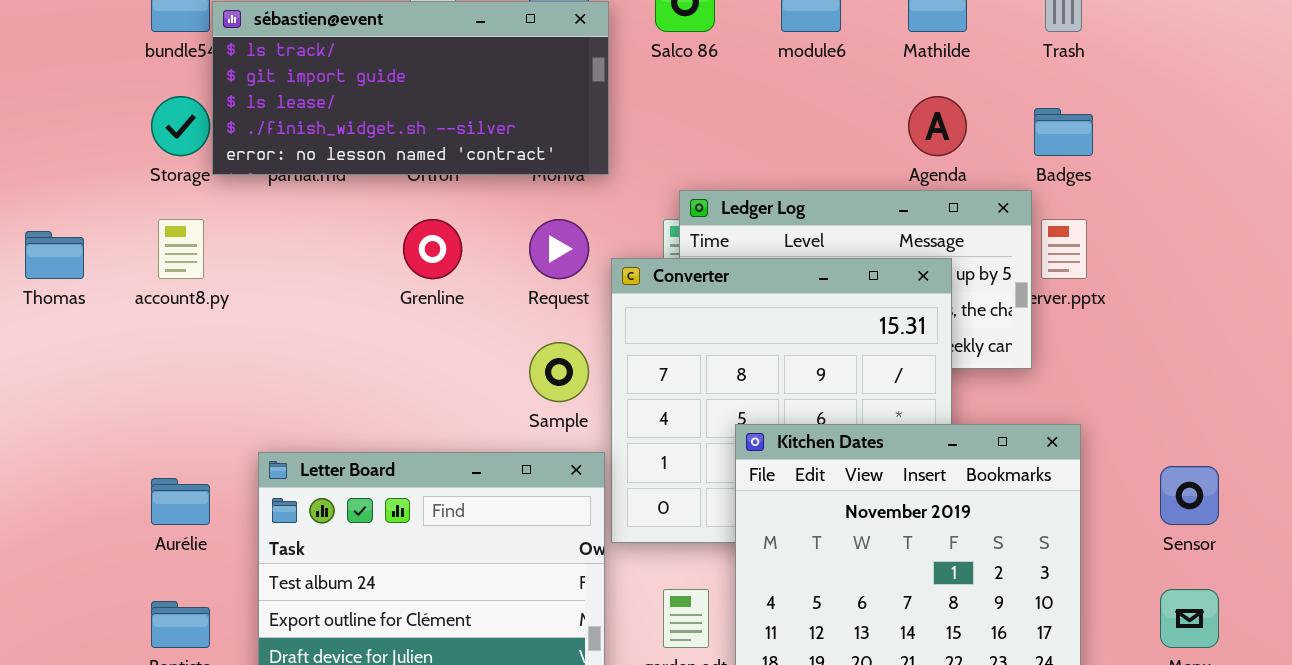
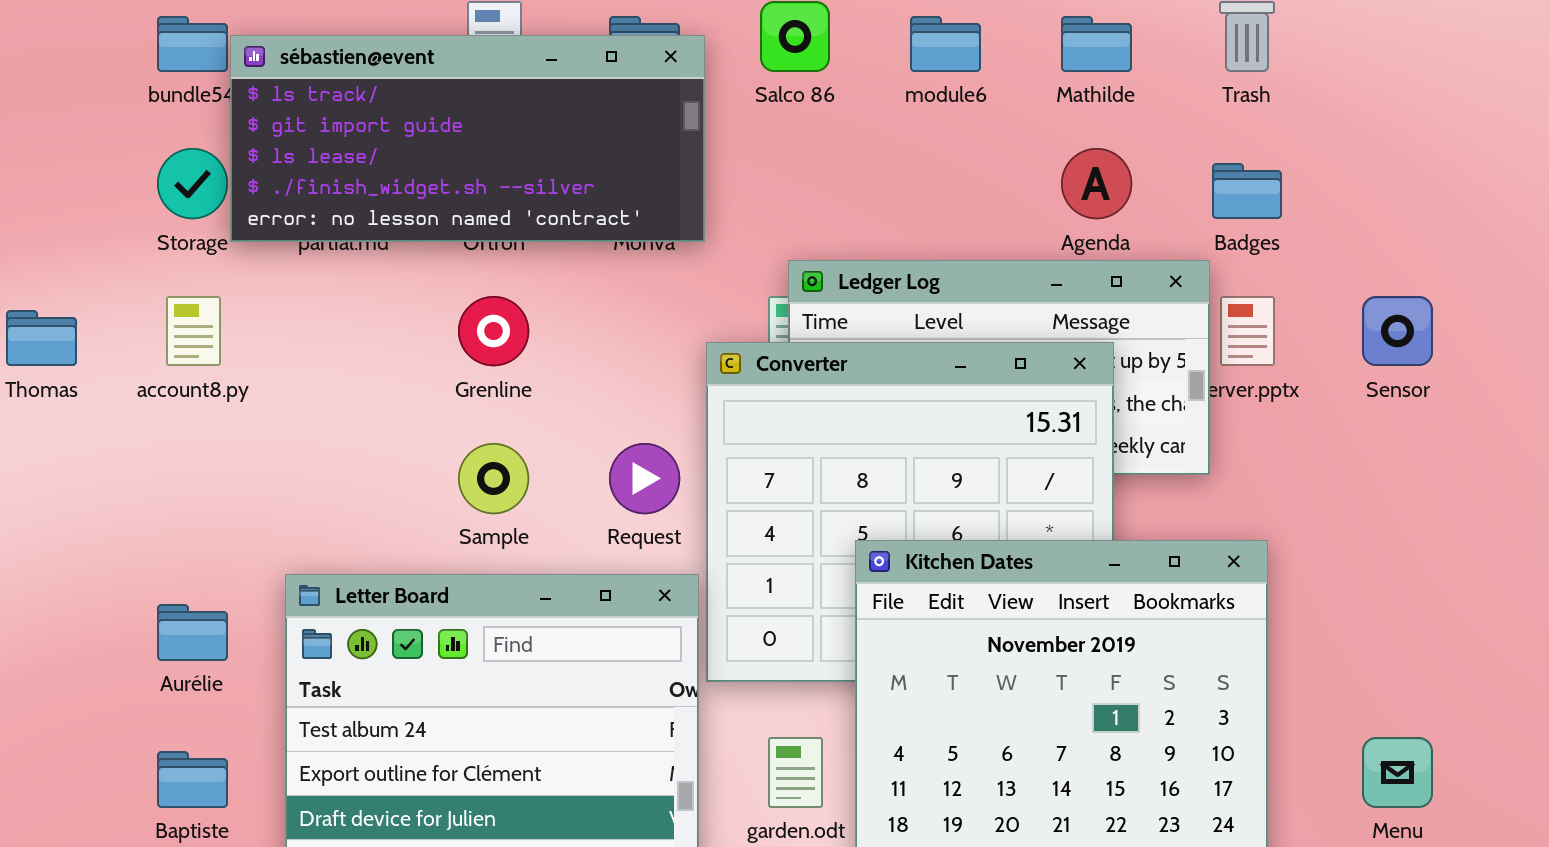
Request: [529,219,589,279] -> [609,443,680,514], moved
Sample: [529,342,589,402] -> [458,443,529,514], moved
Sensor: [1160,466,1219,525] -> [1362,296,1433,366], moved

